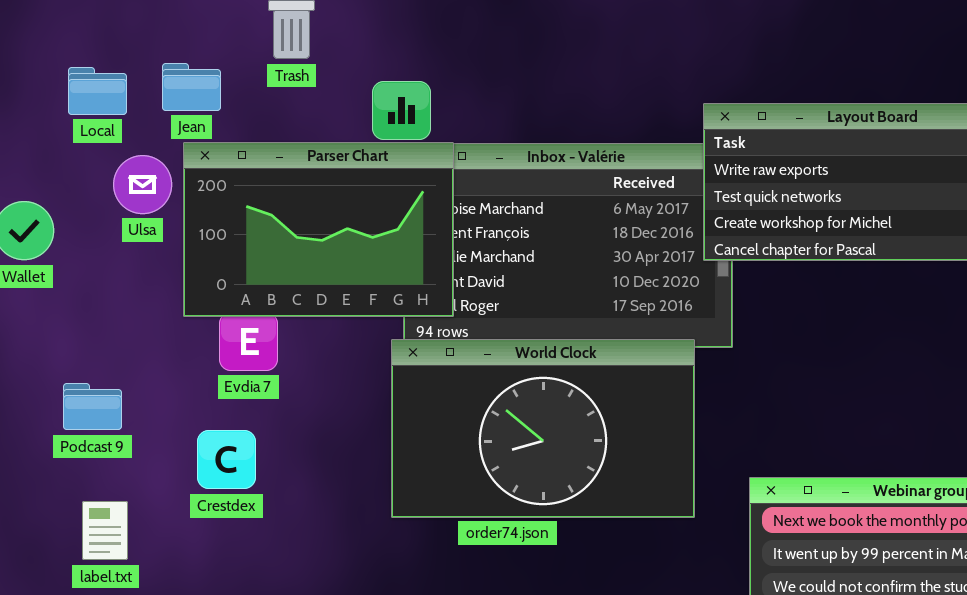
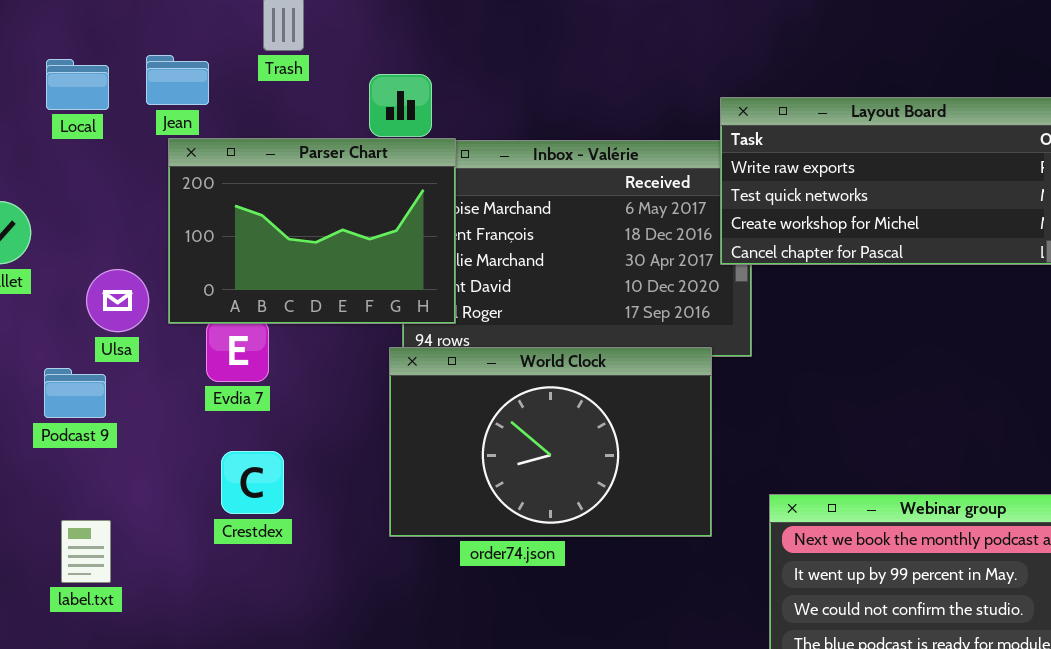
Ulsa: [113,155,172,214] -> [86,269,149,332], moved
Podcast 9: [63,383,122,430] -> [44,368,106,418], moved
Crestdex: [197,430,256,489] -> [221,451,284,514], moved

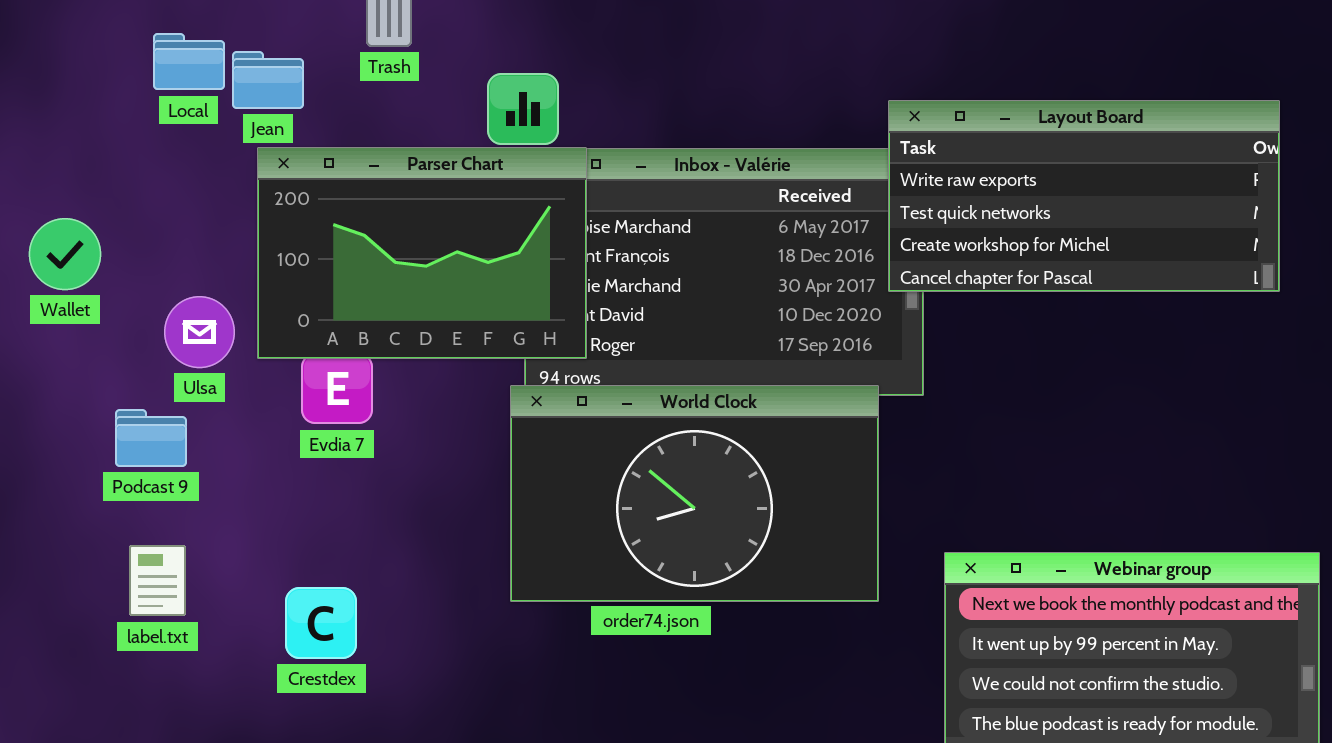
Local: [46,59,109,110] -> [153,33,225,90], moved
Crestdex: [221,451,284,514] -> [285,587,357,659], moved
label.txt: [61,520,111,583] -> [129,545,186,616], moved

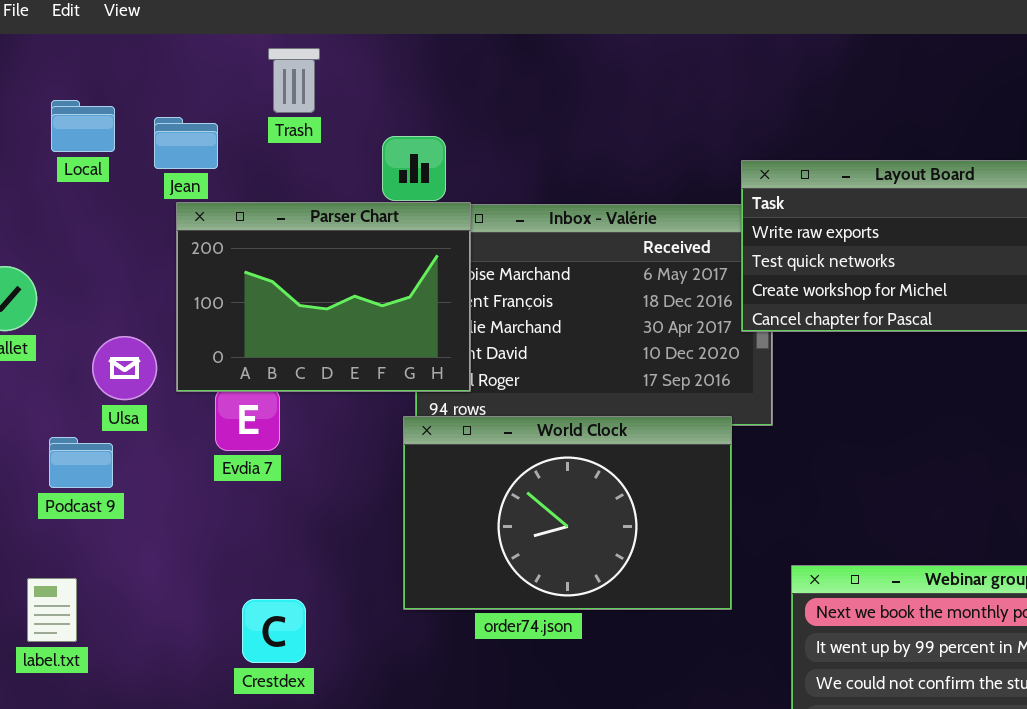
Local: [153,33,225,90] -> [51,100,115,152], moved
label.txt: [129,545,186,616] -> [27,578,77,642], moved
Crestdex: [285,587,357,659] -> [242,599,306,663], moved

